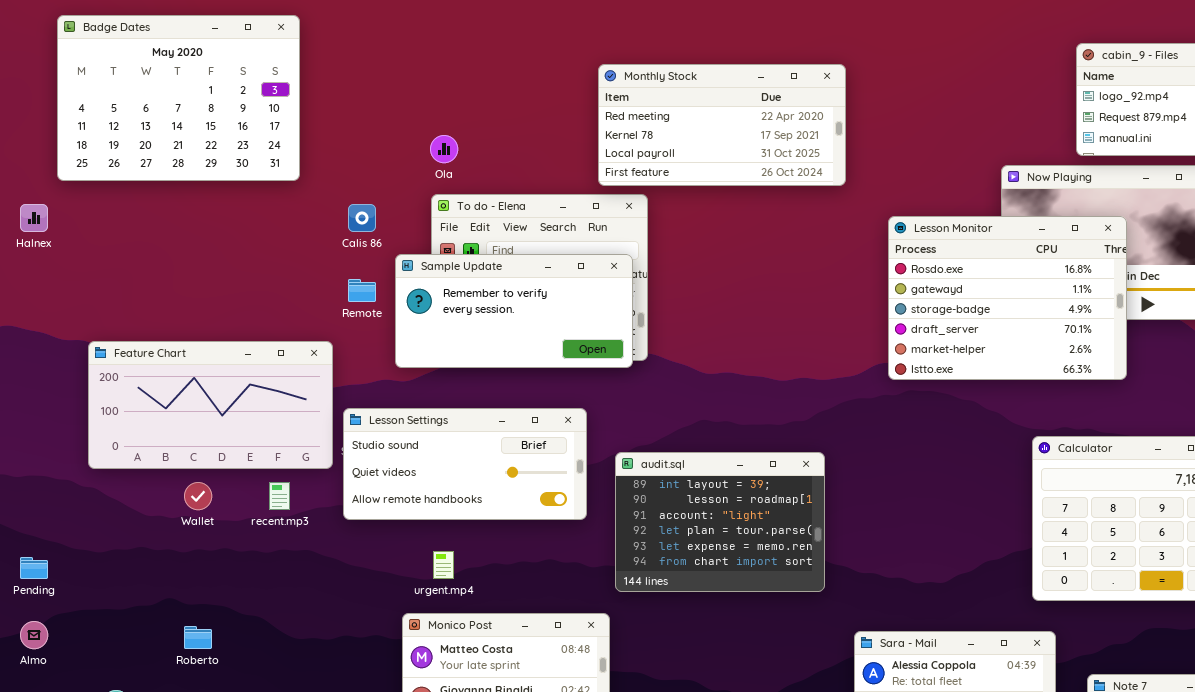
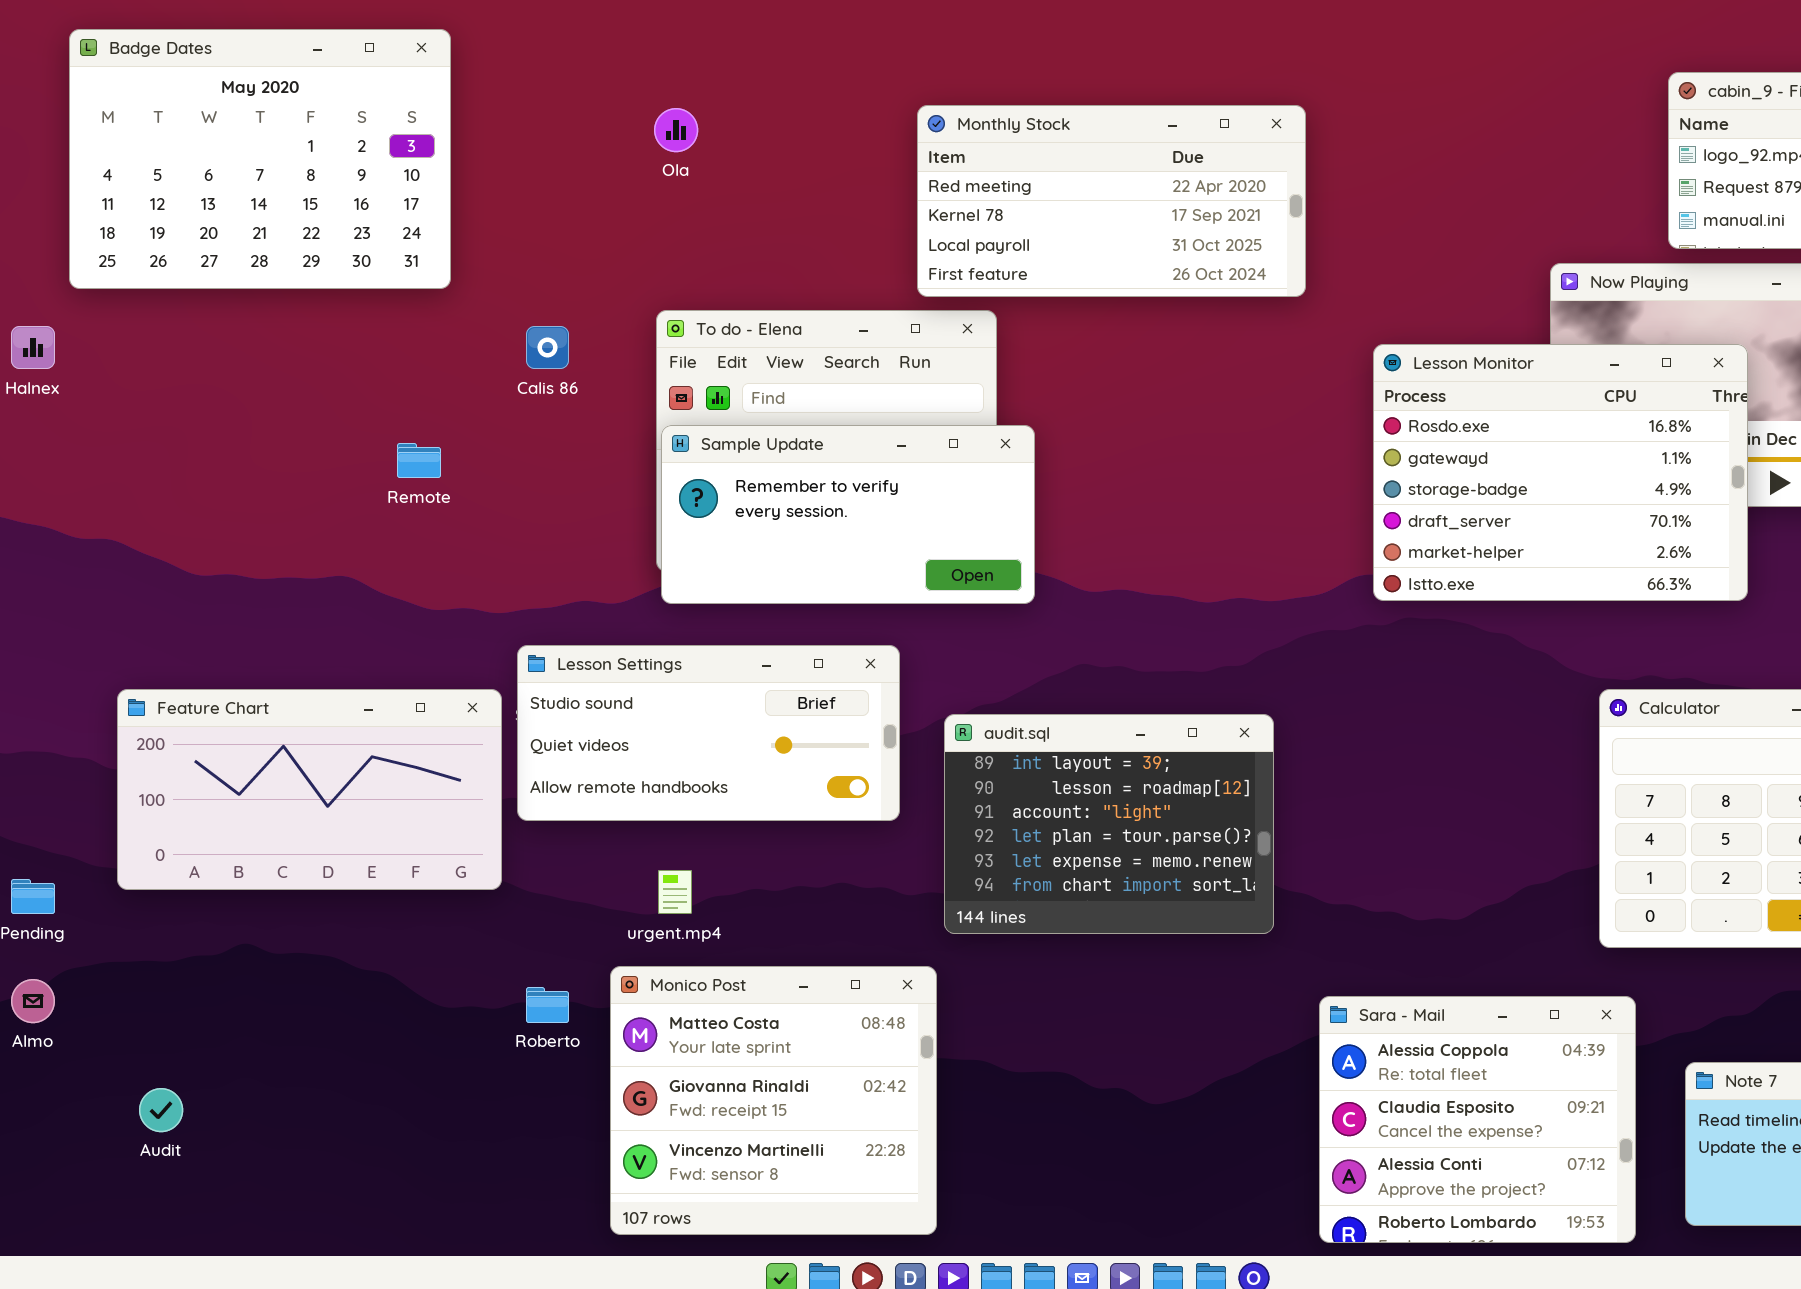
Ola: [430,135,458,163] -> [654,108,698,152], moved
Sample Update: [395,254,633,368] -> [661,425,1035,604], moved
Remote: [348,279,376,302] -> [397,443,441,478], moved
Feature Chart: [88,341,333,469] -> [117,689,502,890], moved
Roberto: [184,626,212,649] -> [526,987,569,1023], moved

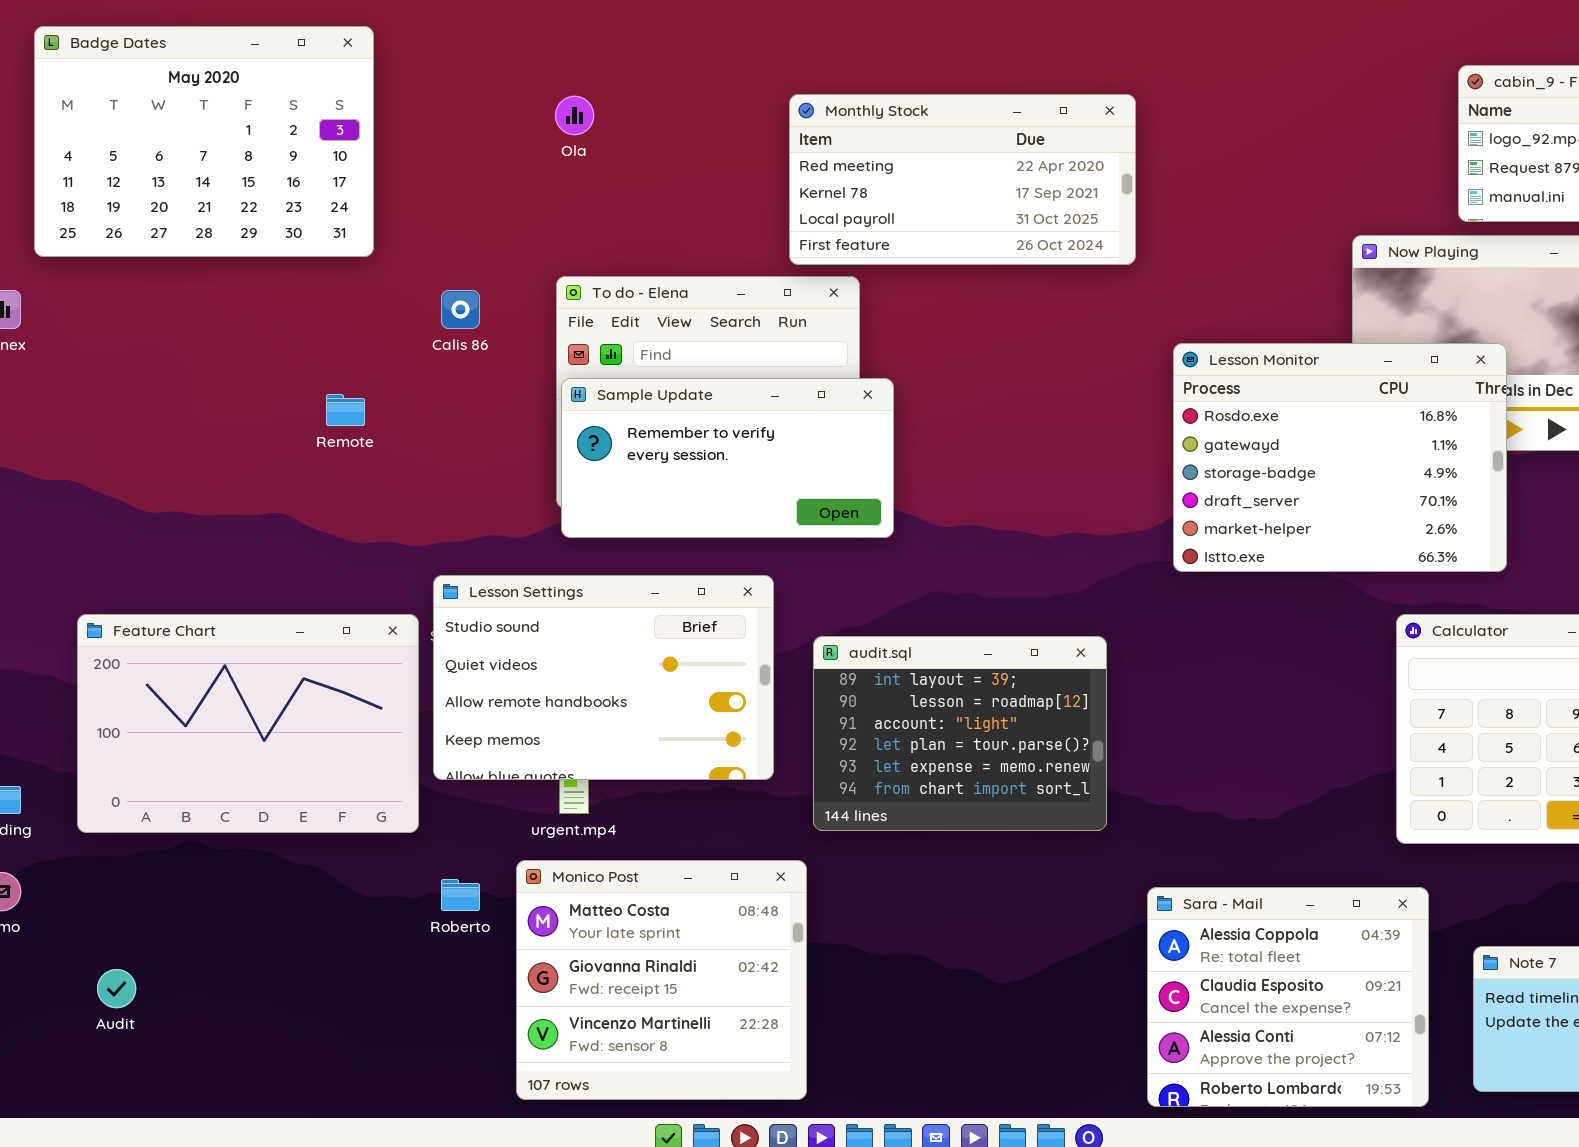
Lesson Monitor: [1373,344,1748,601] -> [1173,343,1507,572], moved
Lesson Settings: [517,645,900,821] -> [433,575,774,780], resized
Feature Chart: [117,689,502,890] -> [77,614,419,833], resized

